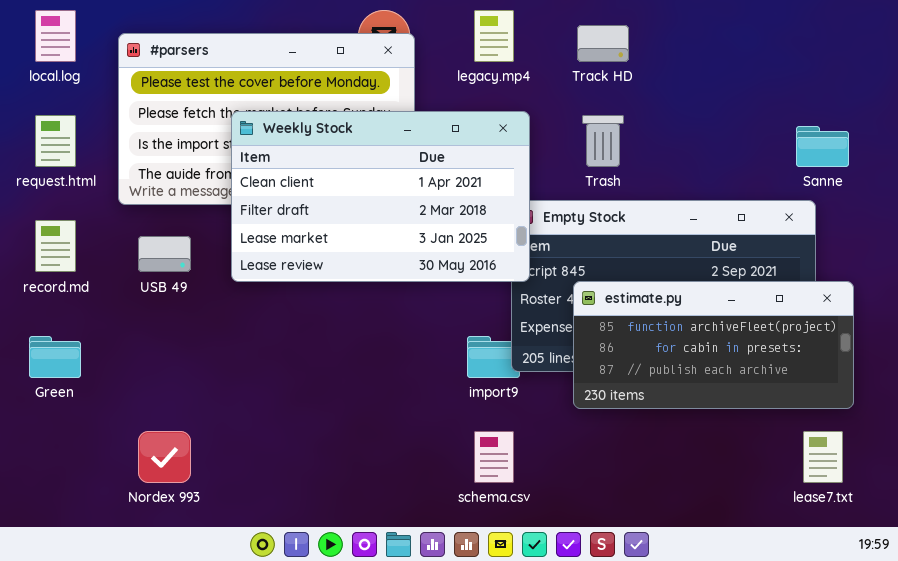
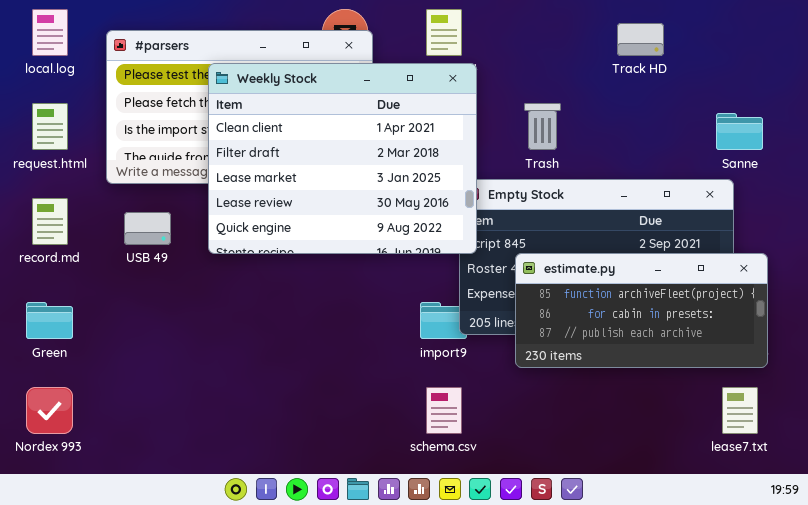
Track HD: [577,25,629,62] -> [617,23,664,56], moved
Weekly Stock: [231,111,530,282] -> [208,63,477,254], resized
Nordex 993: [138,431,191,483] -> [26,387,73,434], moved

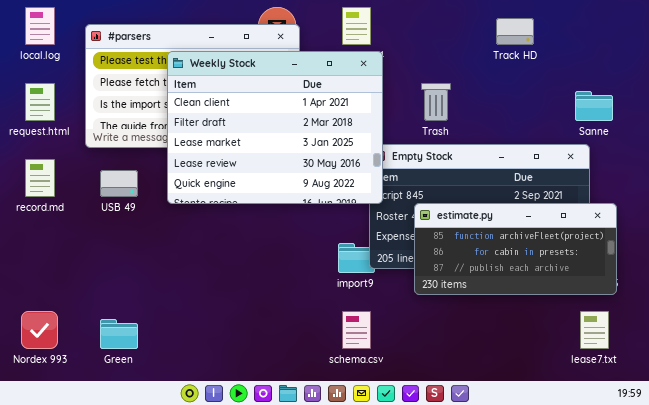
Green: [26,302,73,339] -> [100,319,138,349], moved

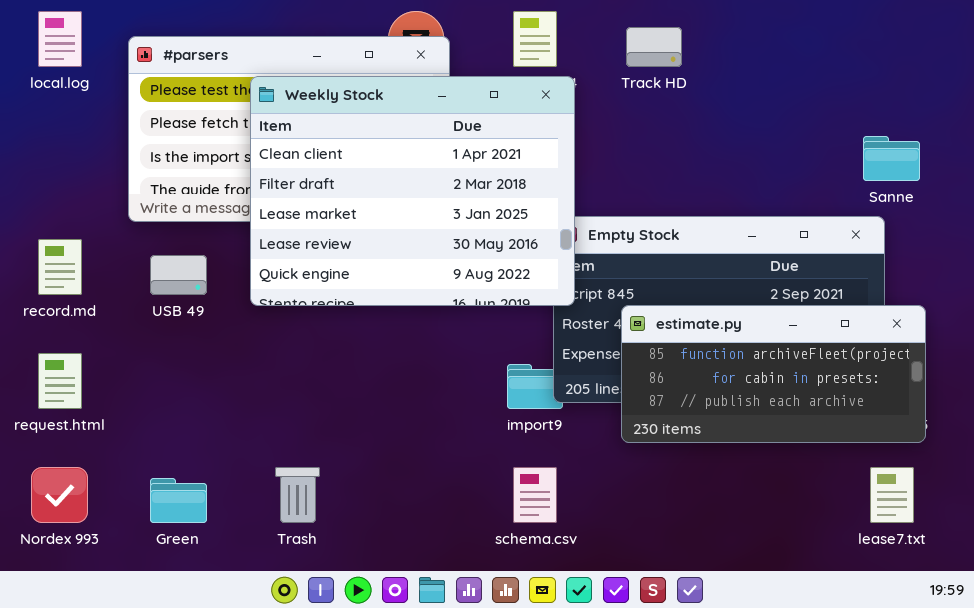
Track HD: [496,18,534,45] -> [626,27,682,67], moved
request.html: [25,83,55,121] -> [38,353,82,409], moved
Trash: [421,83,451,121] -> [275,467,320,523], moved

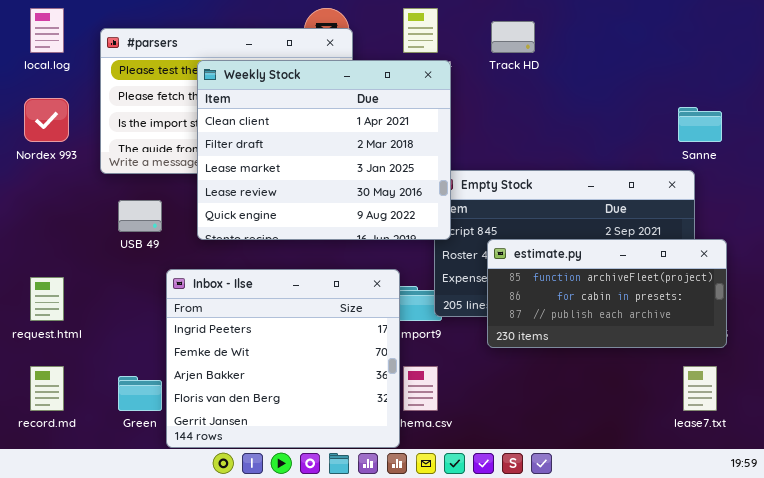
record.md: [38,239,82,295] -> [30,366,64,411], moved
Inbox - Ilse: none -> [166,269,400,448], opened
Nordex 993: [31,467,88,523] -> [24,98,69,142], moved

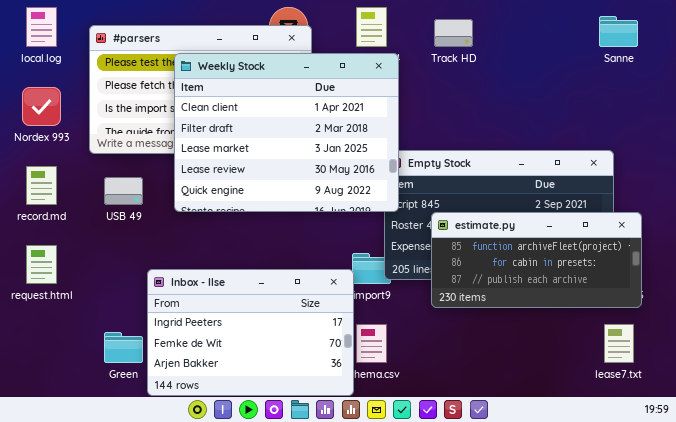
Sanne: [678,107,722,142] -> [599,16,638,47], moved
Inbox - Ilse: [166,269,400,448] -> [147,269,354,396], resized
record.md: [30,366,64,411] -> [26,166,57,205], moved

